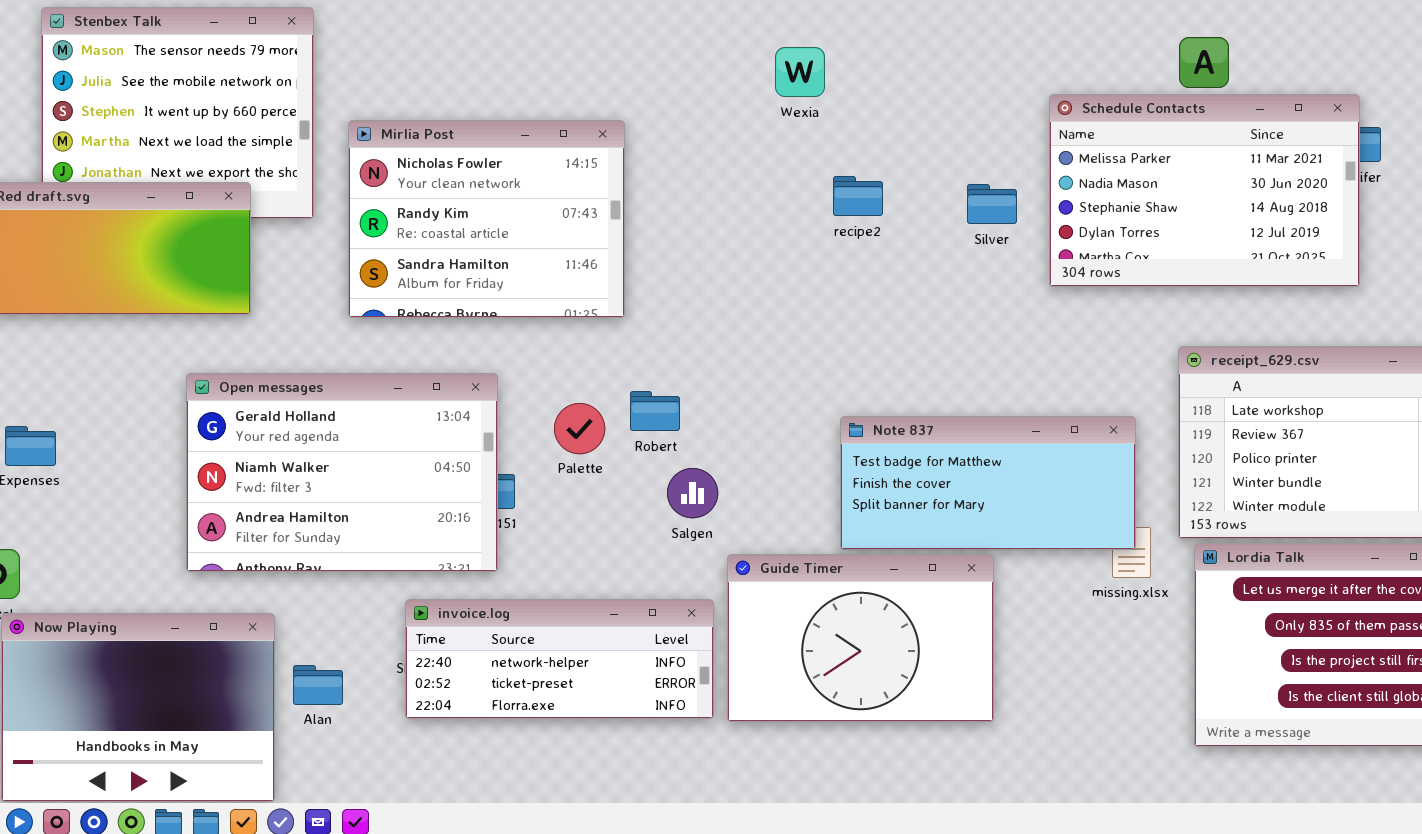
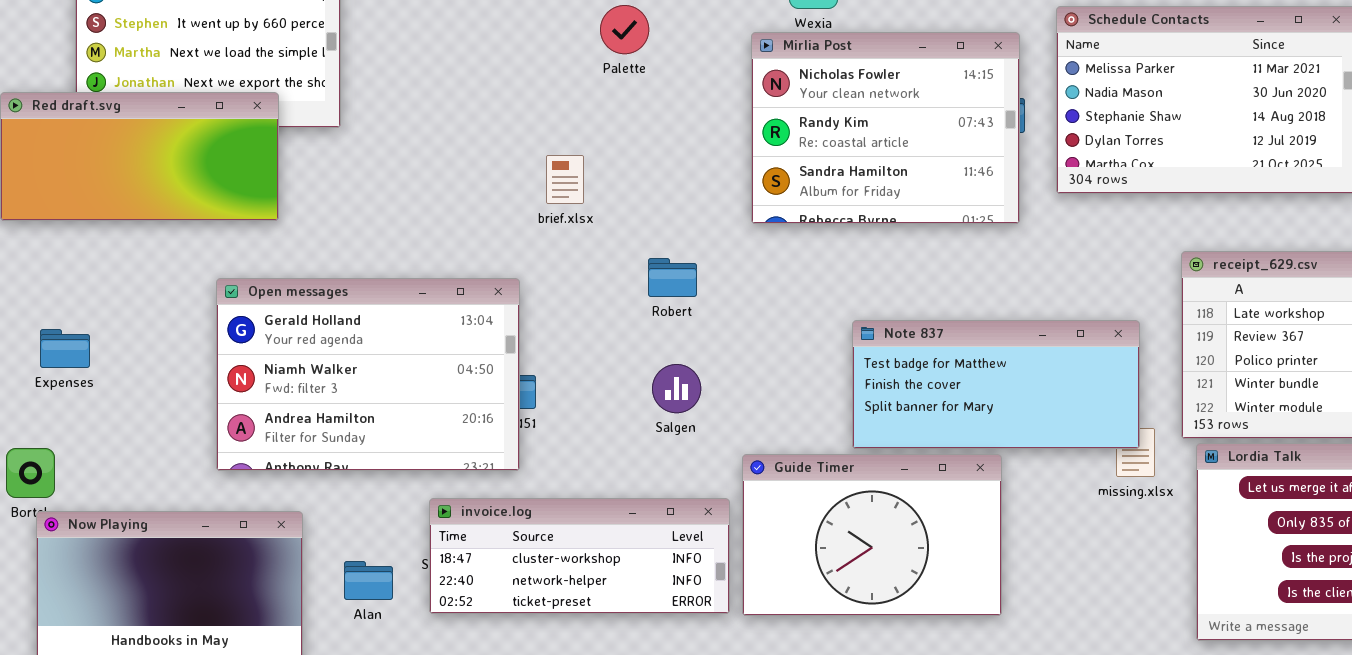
Mirlia Post: [348,120,625,318] -> [751,32,1020,224], moved
Robert: [630,391,680,431] -> [648,258,697,297], moved
Palette: [554,403,605,454] -> [600,5,649,54], moved
Salgen: [667,468,718,518] -> [652,364,701,413], moved
invoice.log: [405,599,714,719] -> [429,498,730,614], scrolled up 1 row
Alan: [293,665,343,705] -> [344,561,393,600], moved

